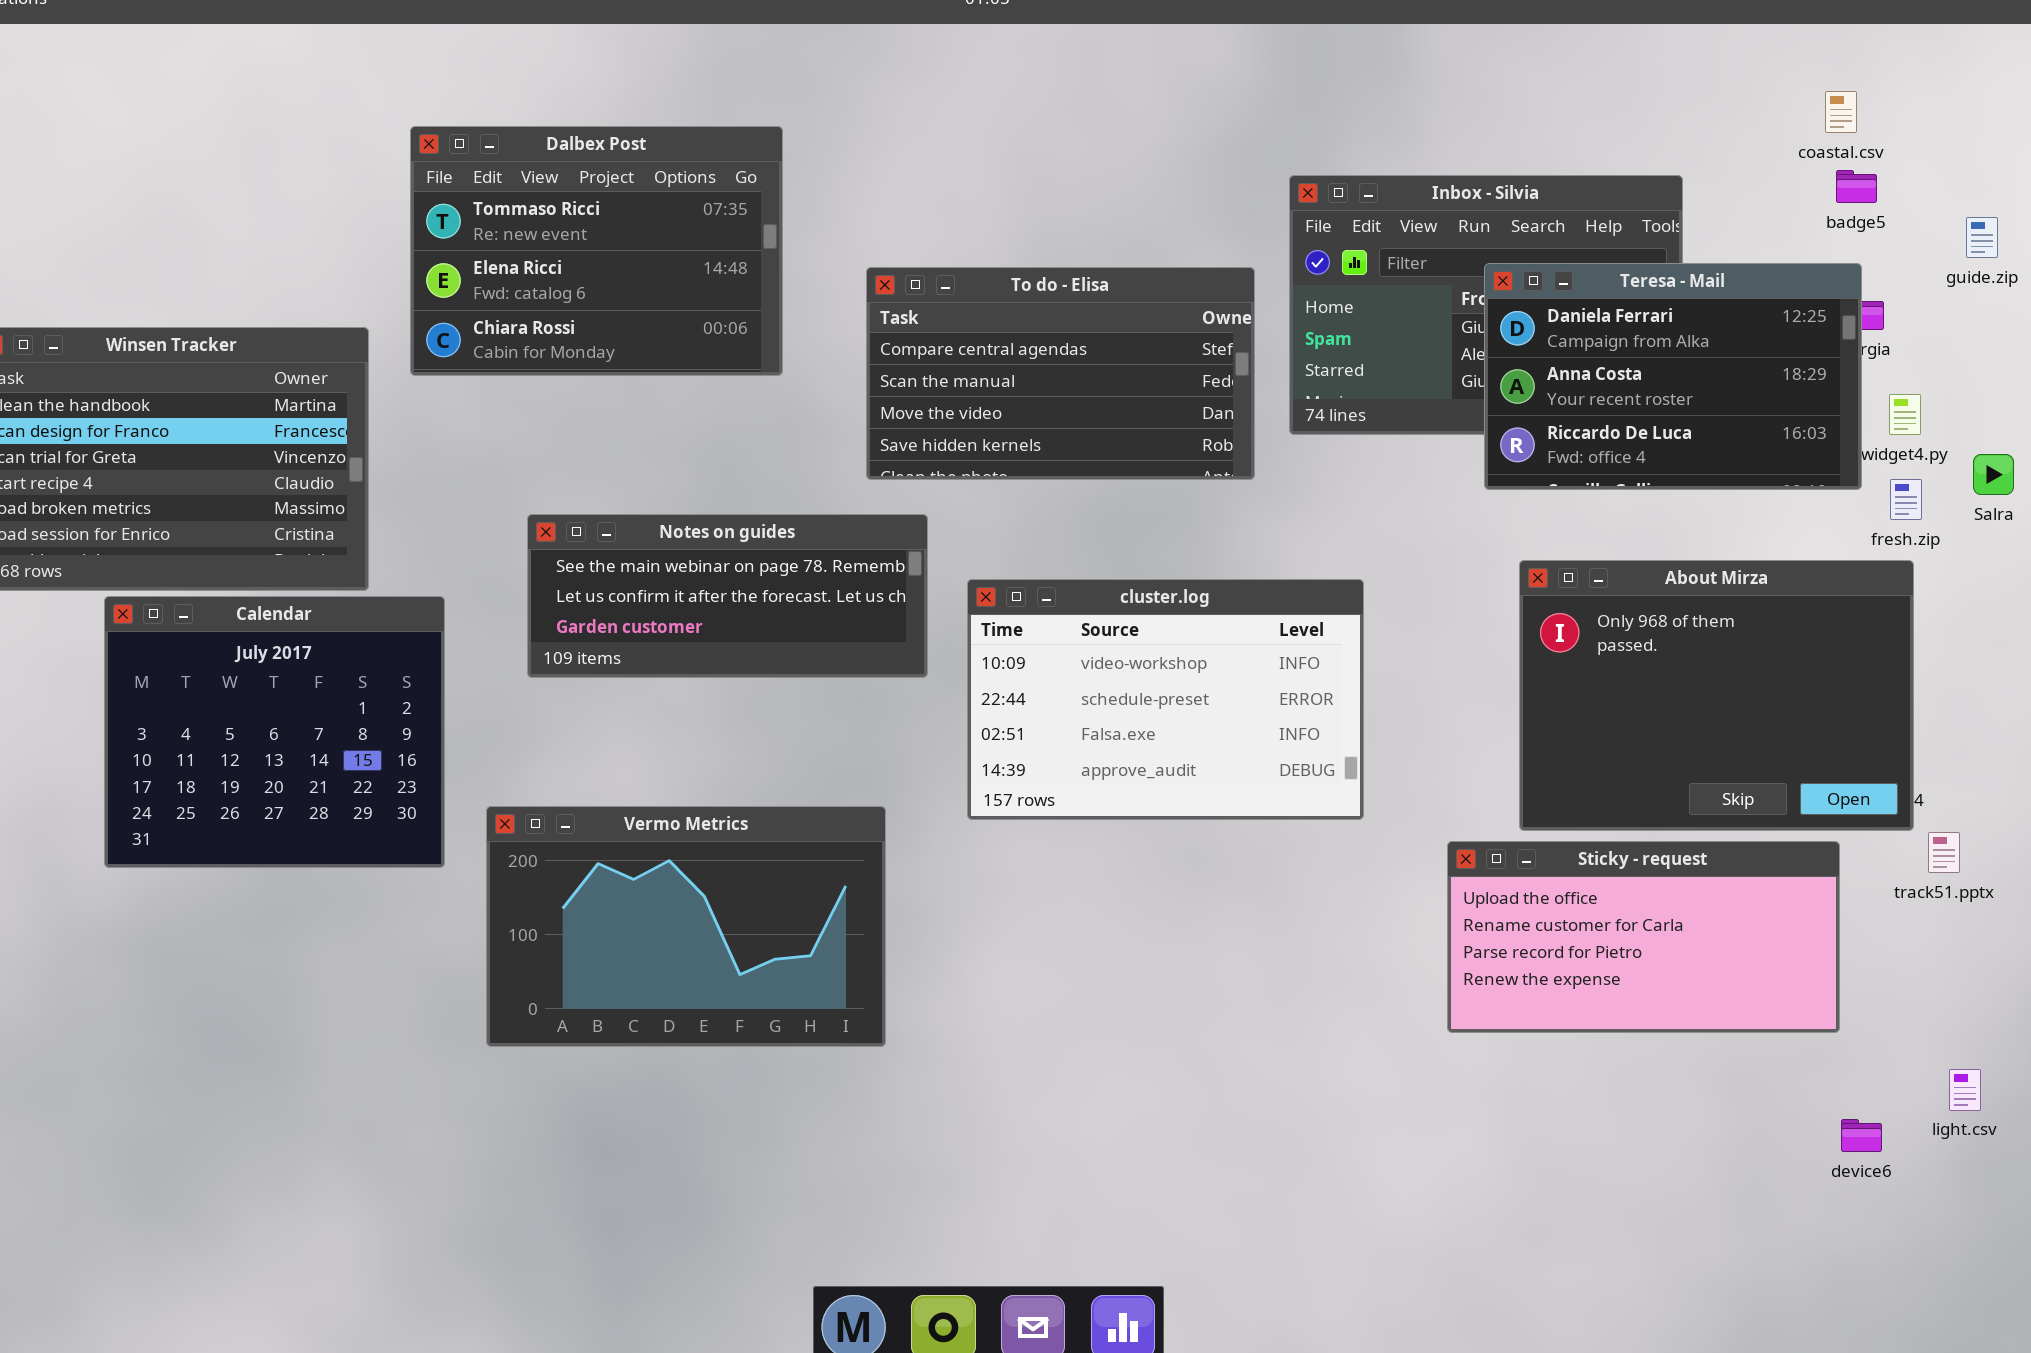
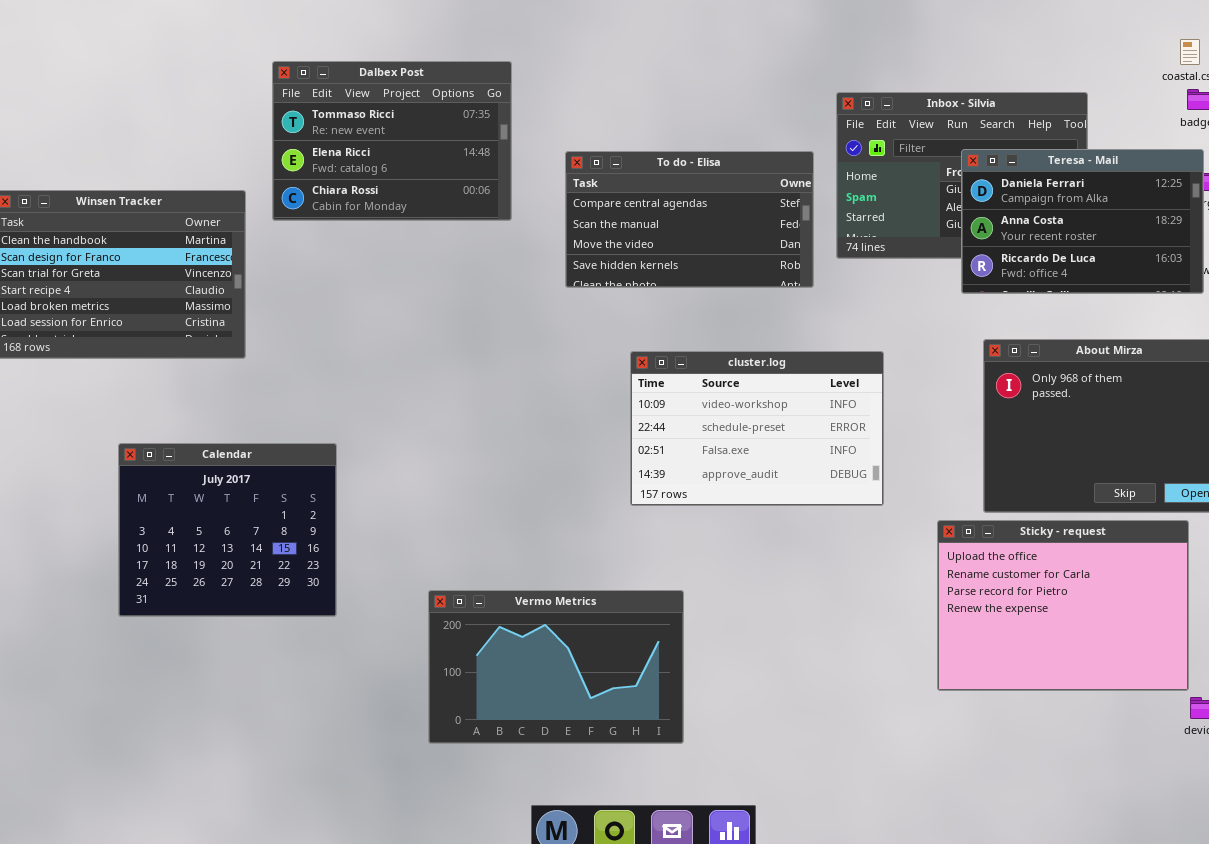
Notes on guides: [527,514,928,678] -> none, closed
Calendar: [104,596,445,868] -> [118,443,337,617], moved
Vermo Metrics: [486,806,886,1047] -> [428,590,684,744], moved
Sticky - request: [1447,841,1840,1033] -> [937,520,1189,691], resized

